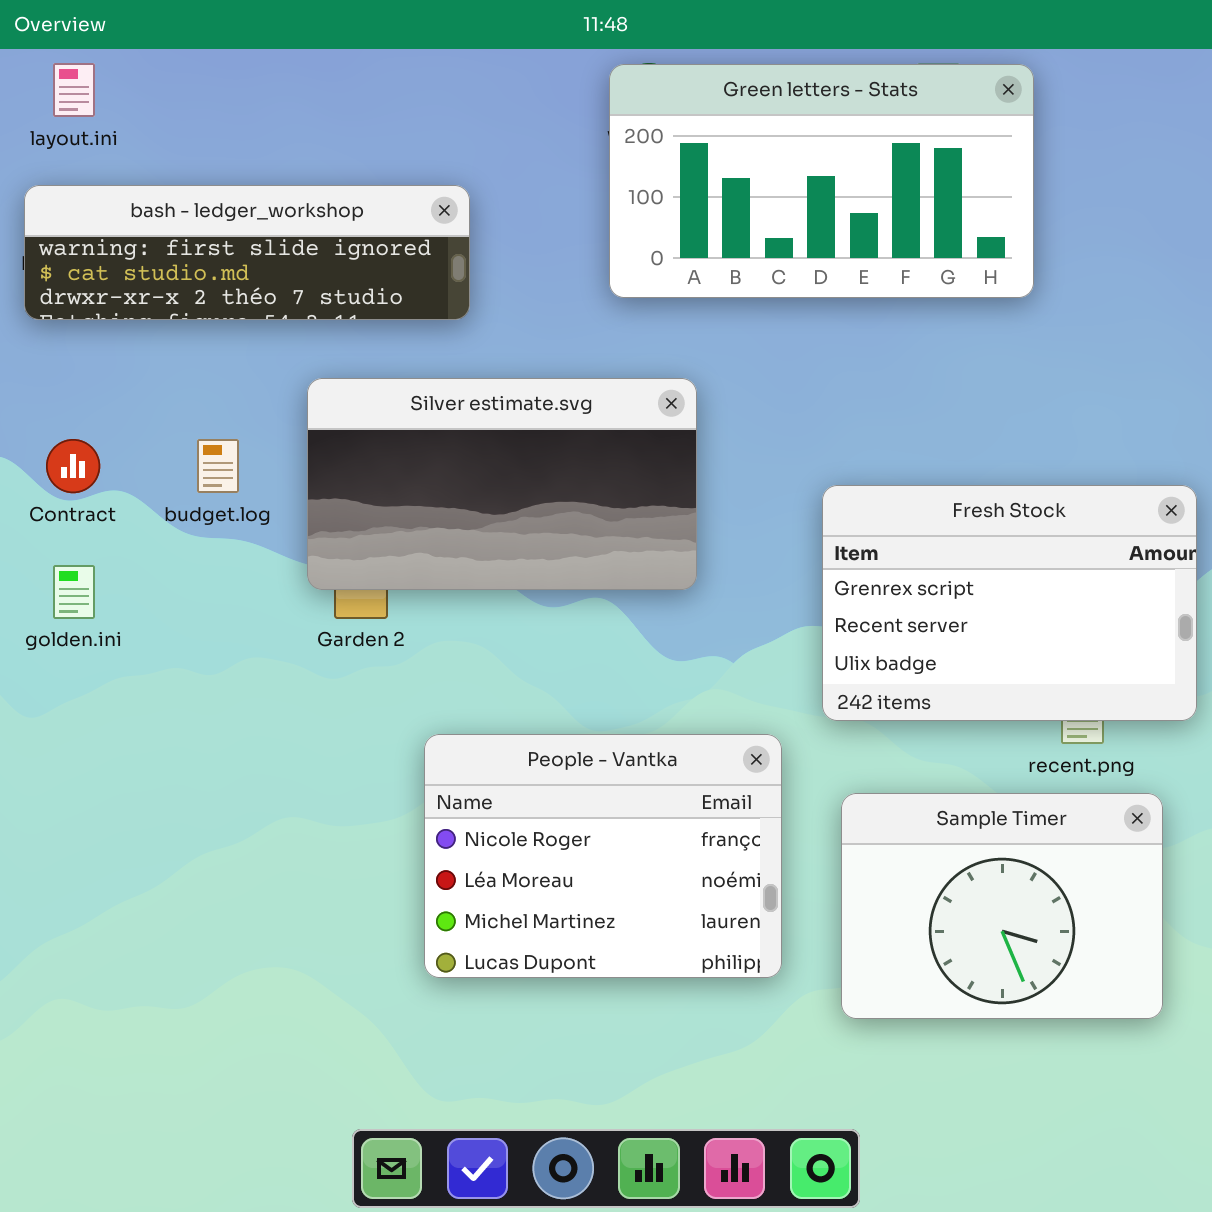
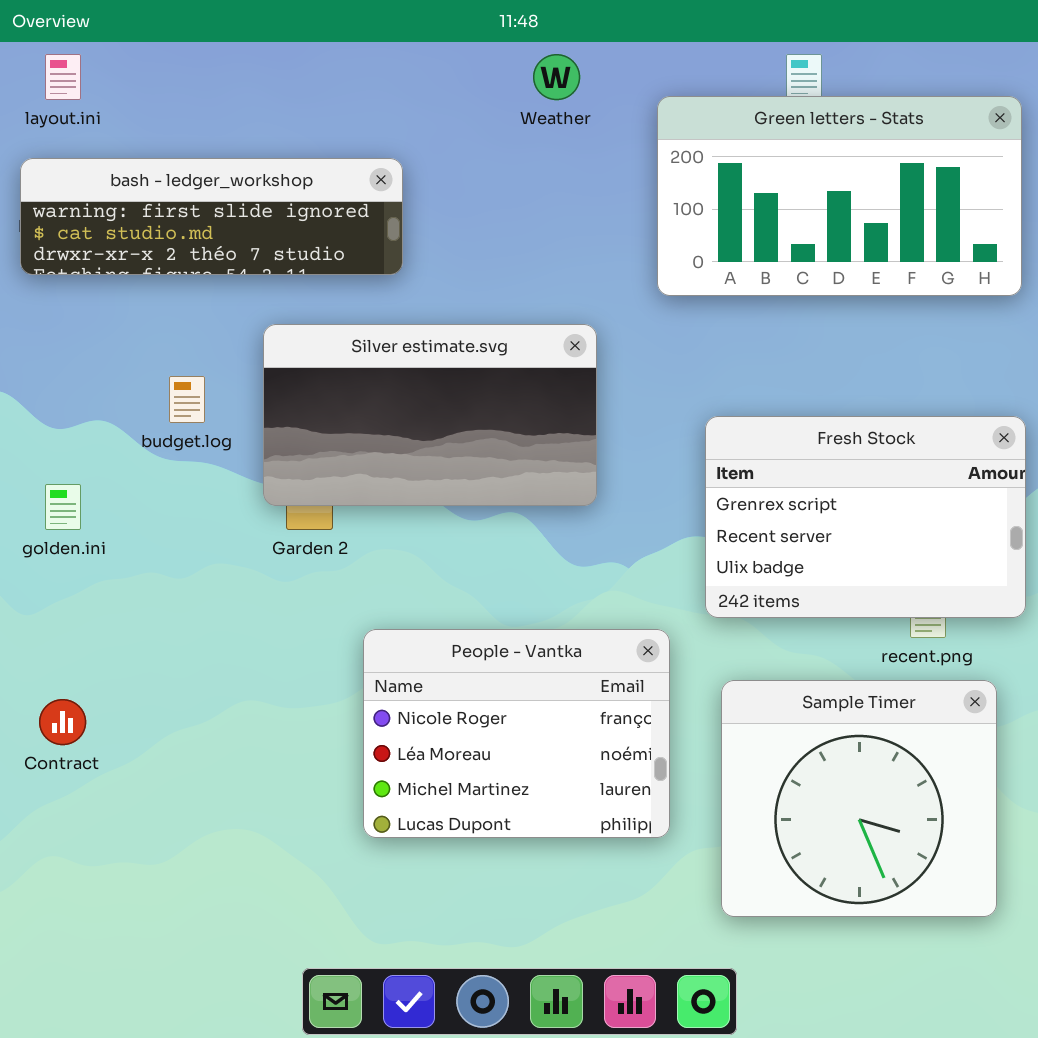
Green letters - Stats: [609,64,1034,298] -> [657,96,1022,296], moved
Contract: [46,439,100,493] -> [39,699,86,745], moved
Sample Timer: [841,793,1163,1019] -> [721,680,997,917], resized

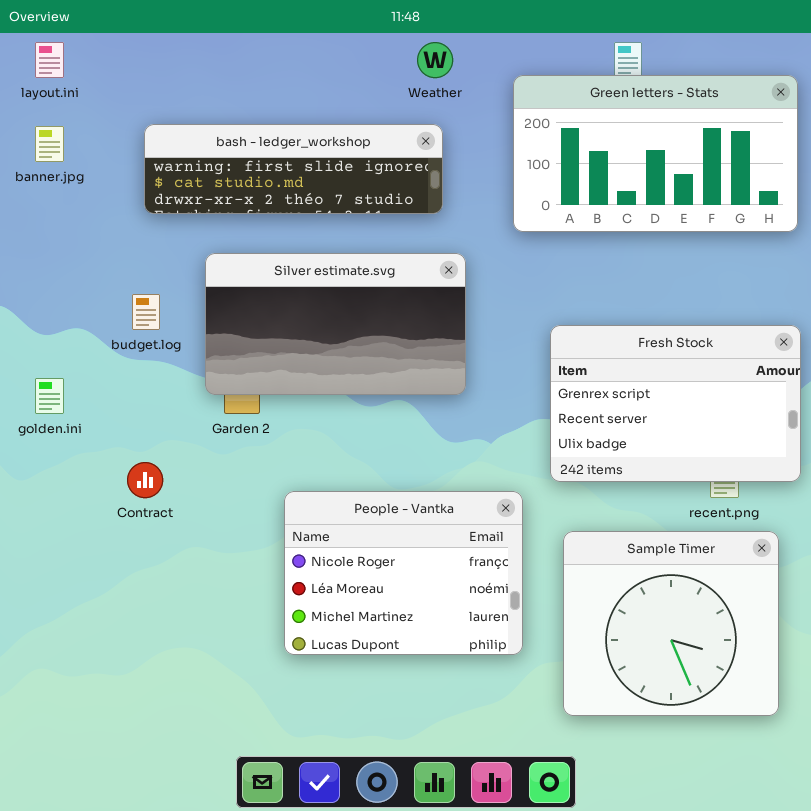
bash - ledger_workshop: [20,158,403,275] -> [144,124,443,214], moved
Contract: [39,699,86,745] -> [127,462,163,498], moved

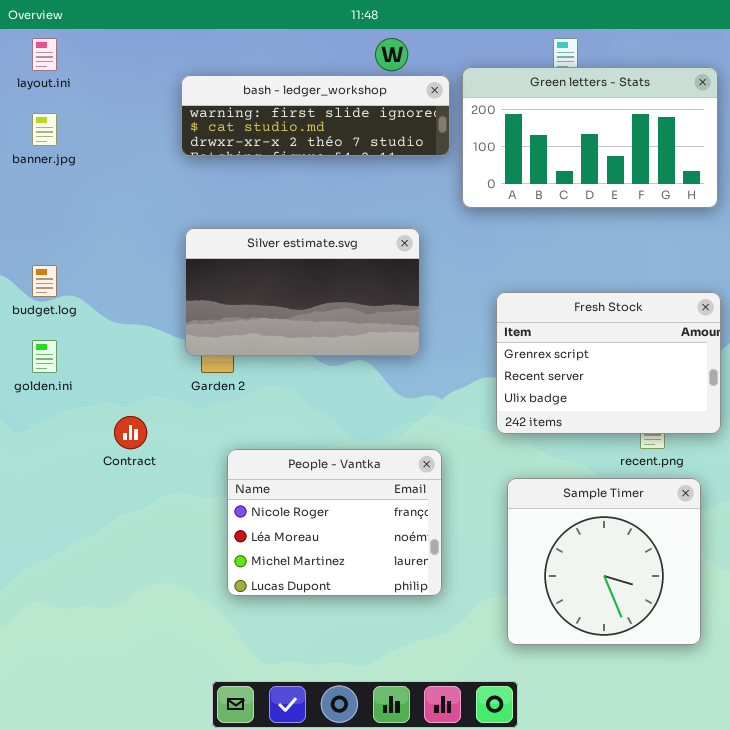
bash - ledger_workshop: [144,124,443,214] -> [181,75,450,156], moved
budget.log: [132,294,160,330] -> [32,265,57,297], moved
People - Vantka: [284,491,523,655] -> [227,449,442,596], moved

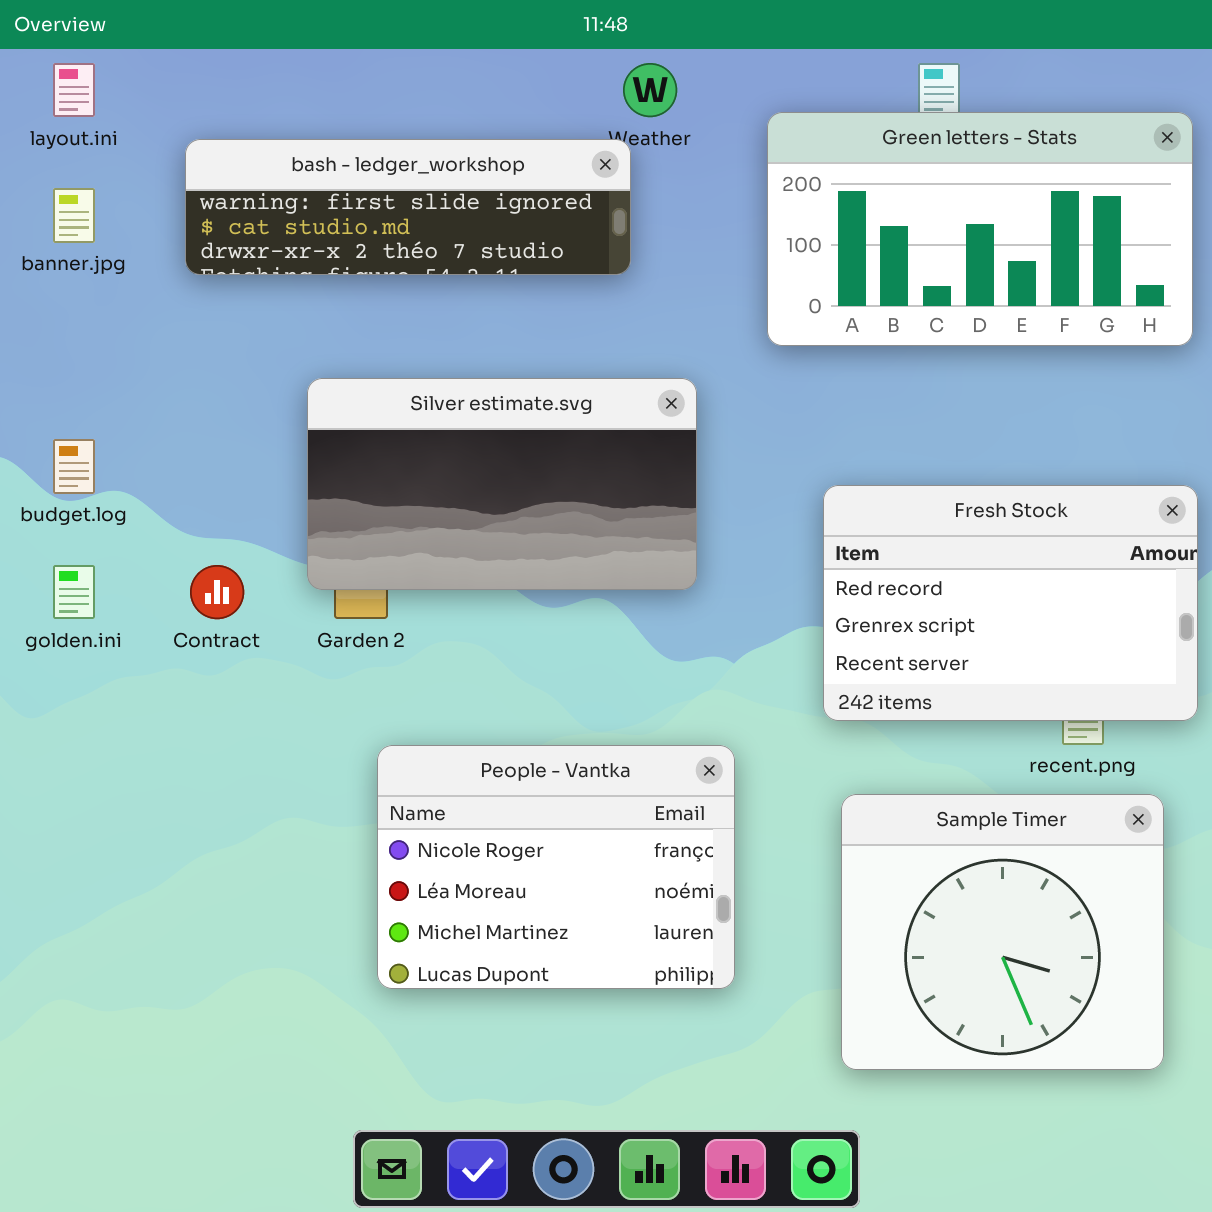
bash - ledger_workshop: [181,75,450,156] -> [185,139,631,275], moved
Fresh Stock: [496,292,721,434] -> [823,485,1198,721], scrolled up 1 row
Contract: [114,416,147,449] -> [190,565,244,619], moved

